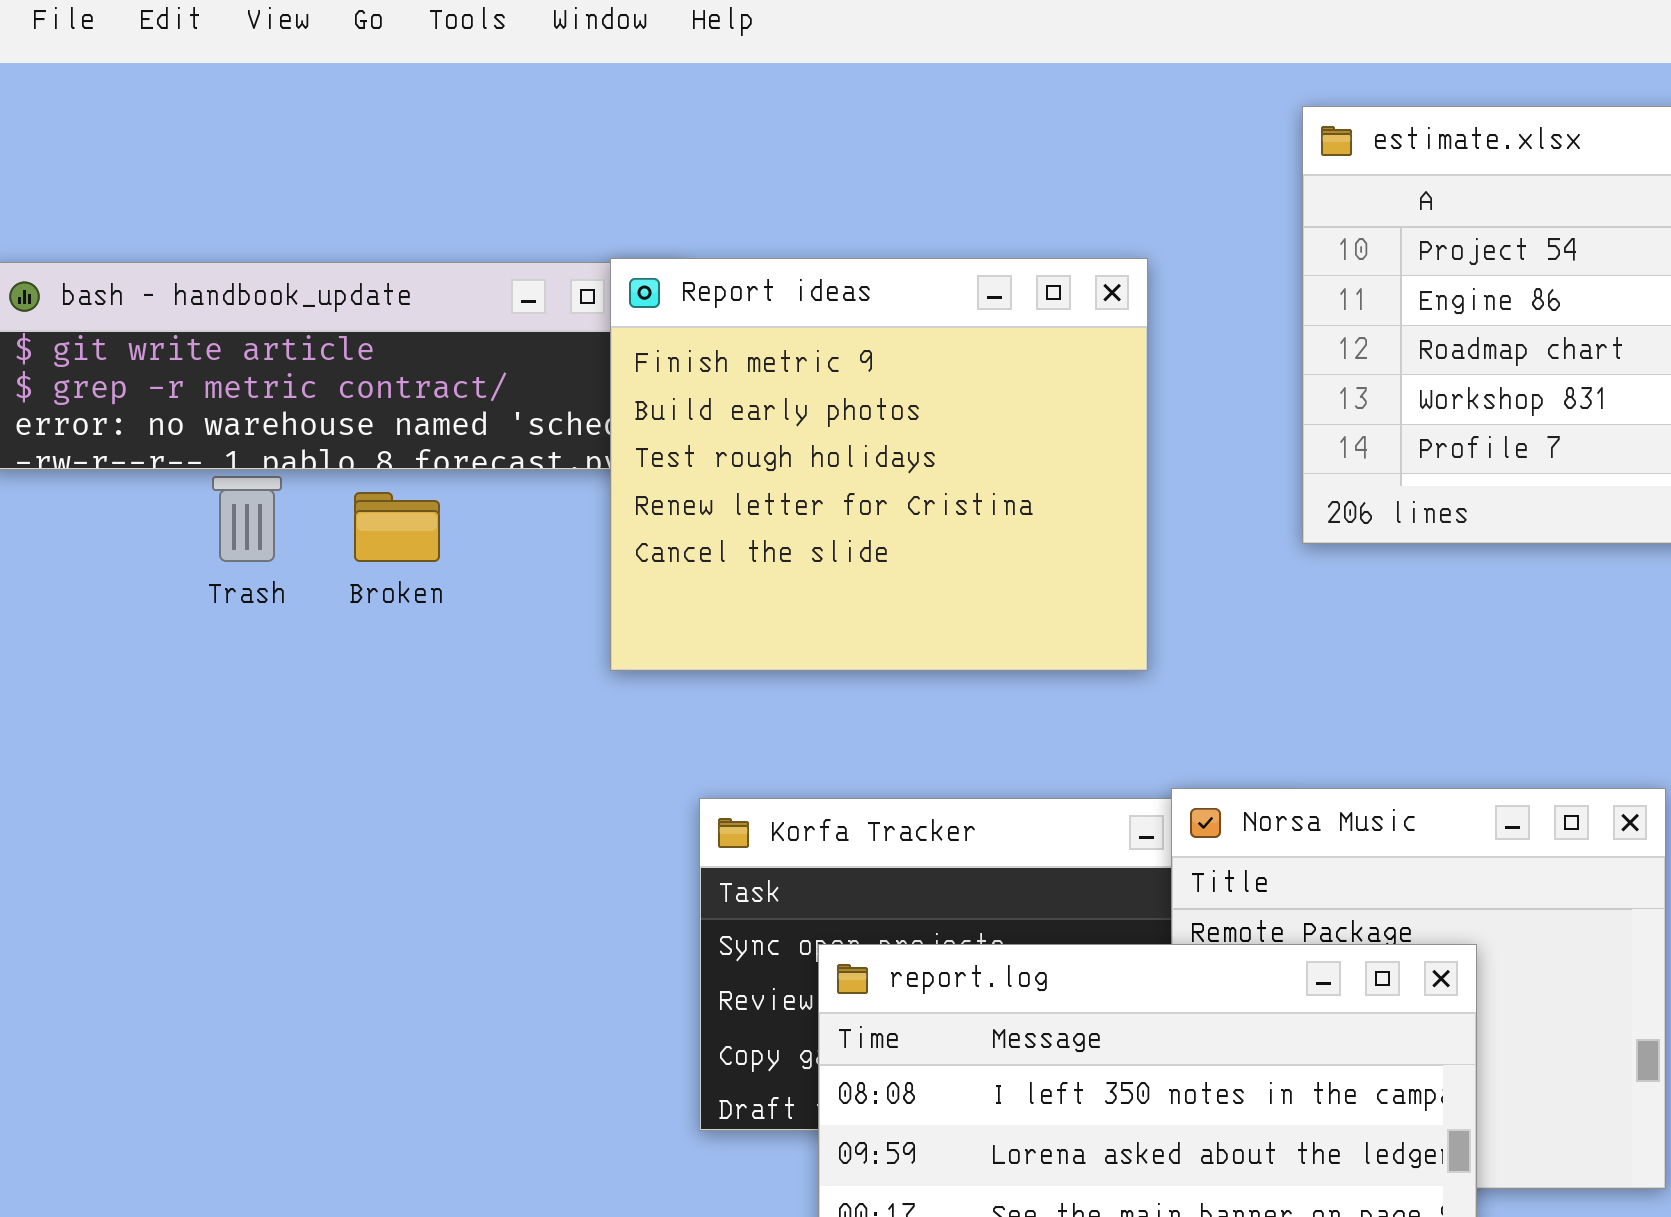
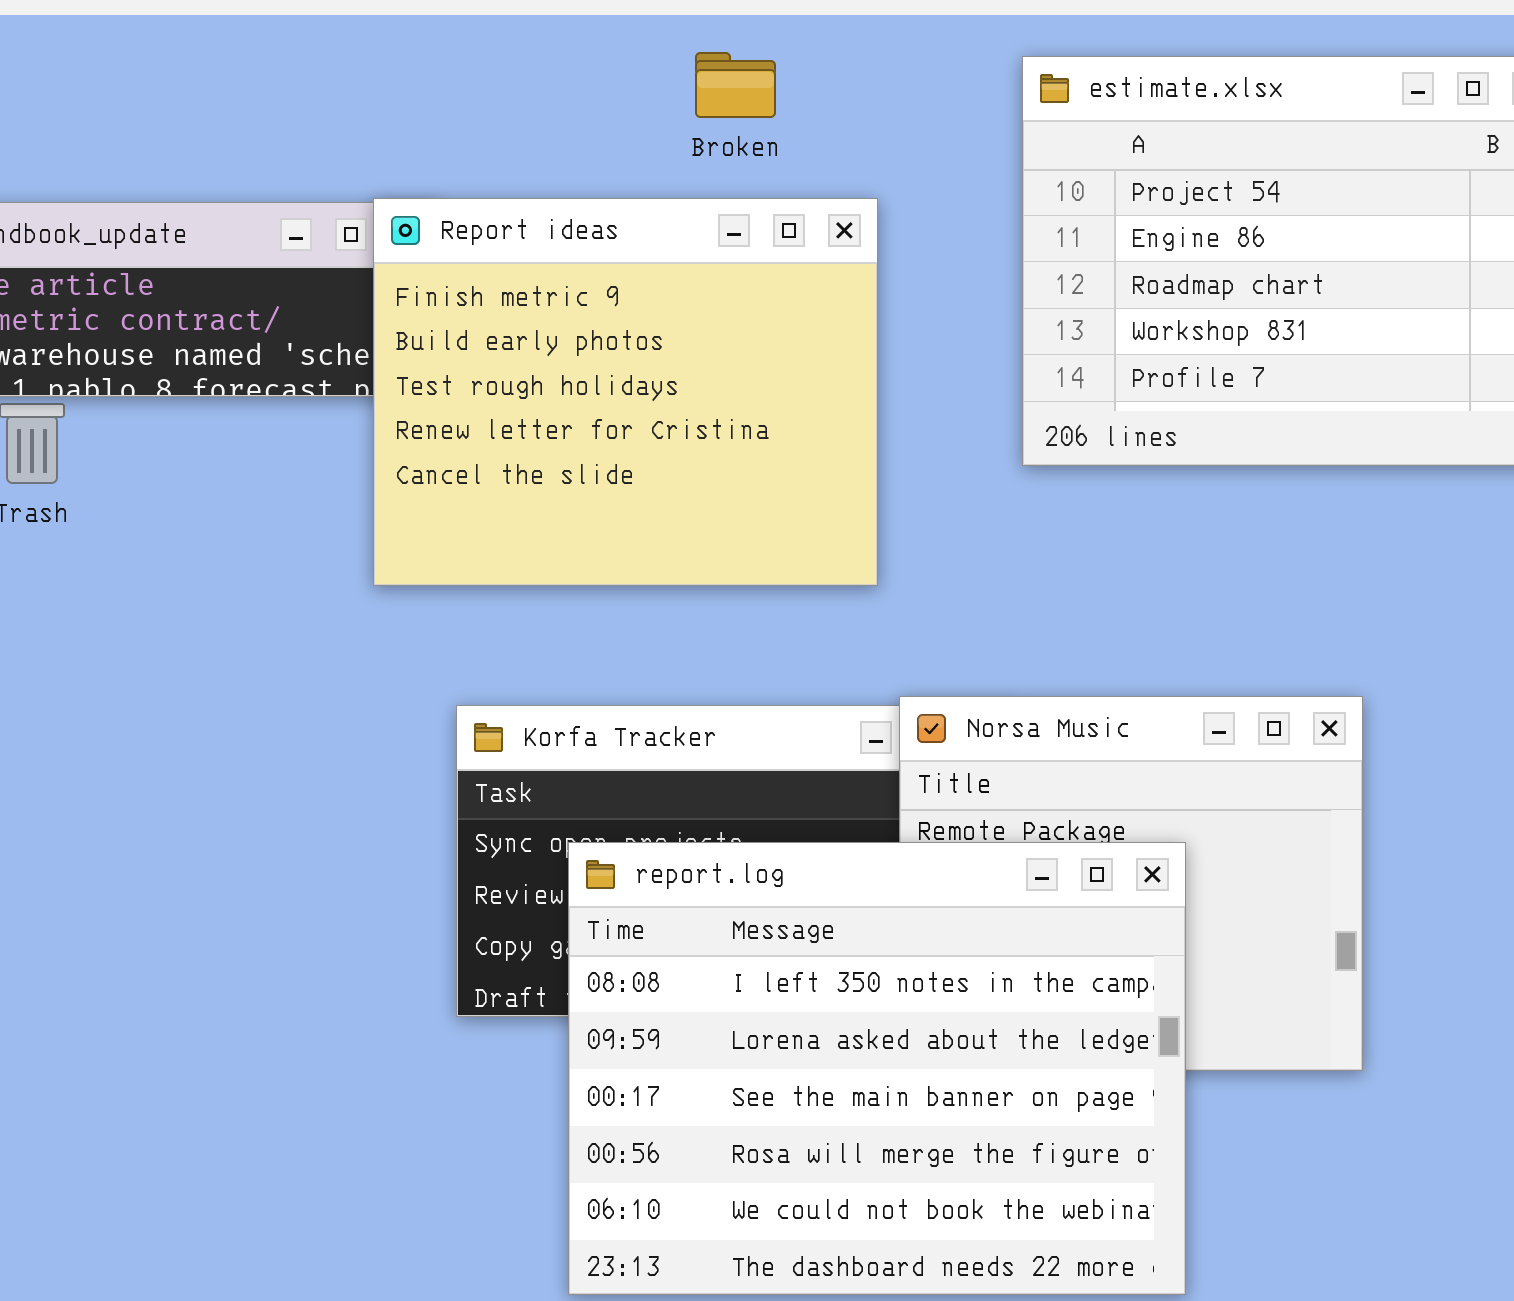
Broken: [354,492,440,562] -> [695,52,776,118], moved

